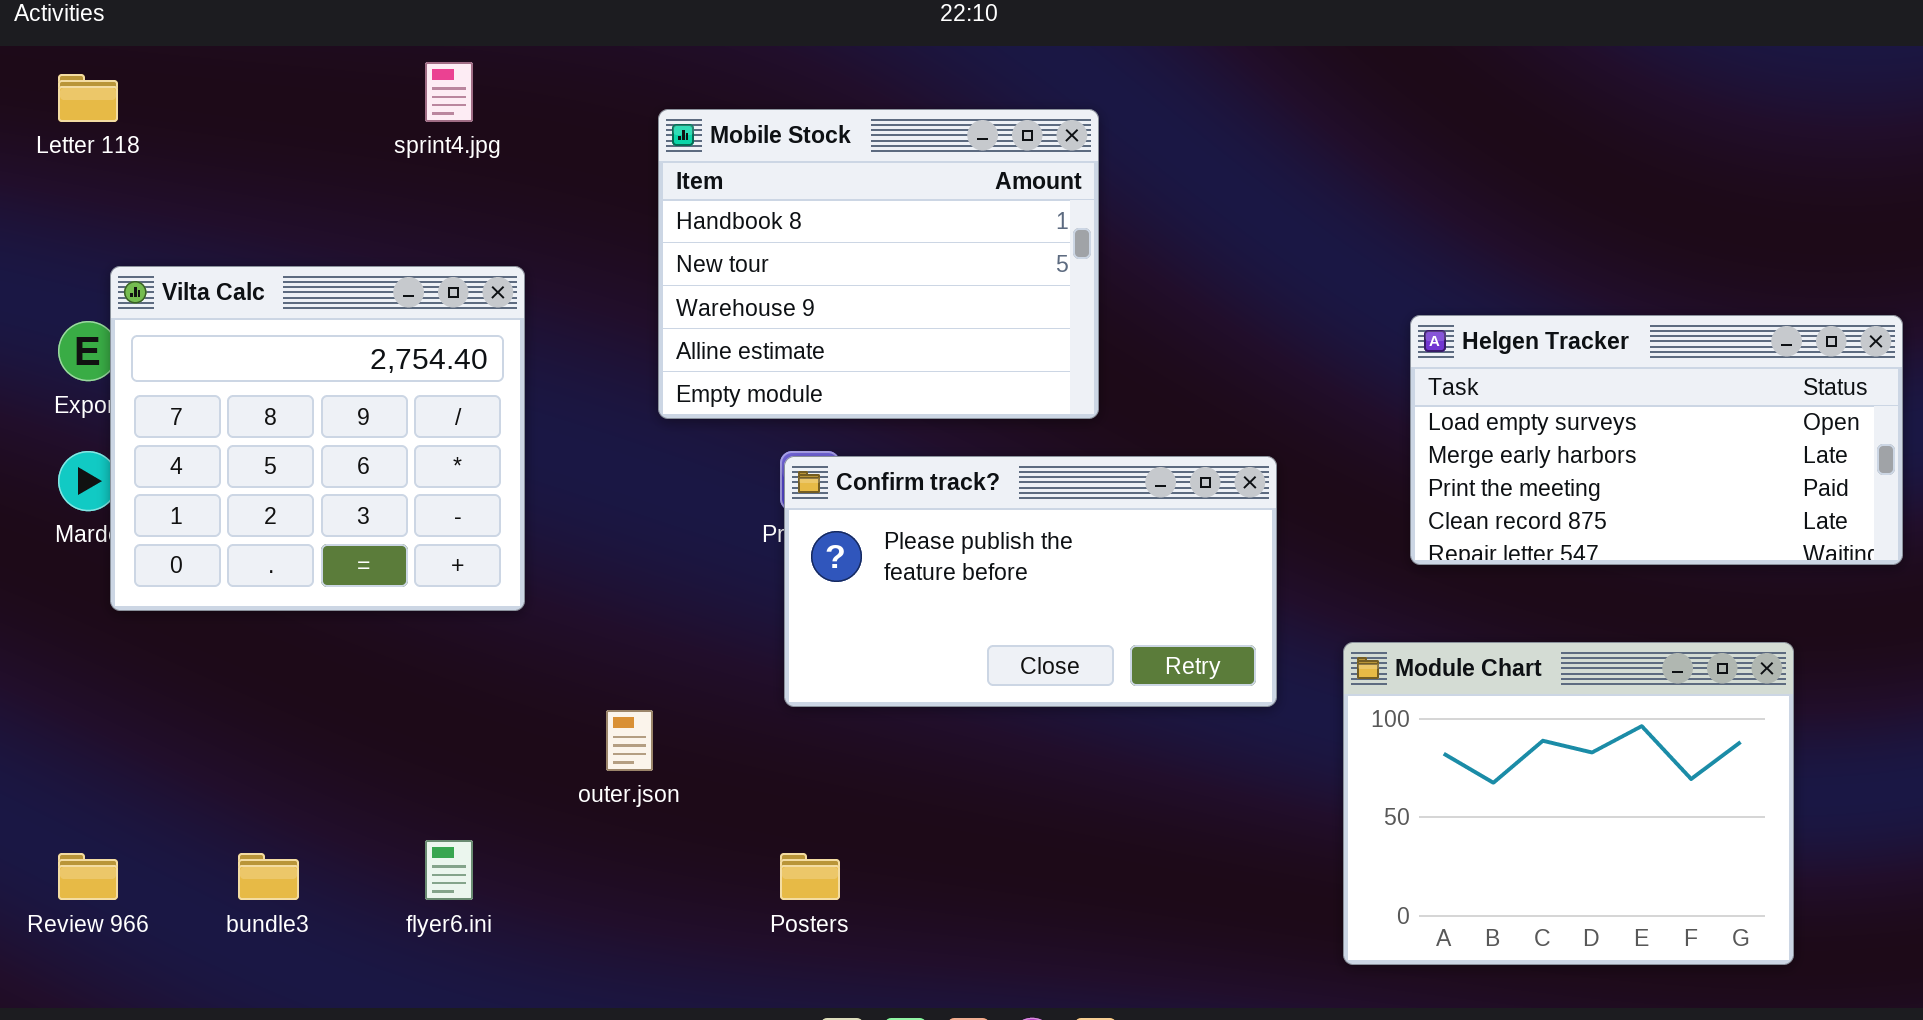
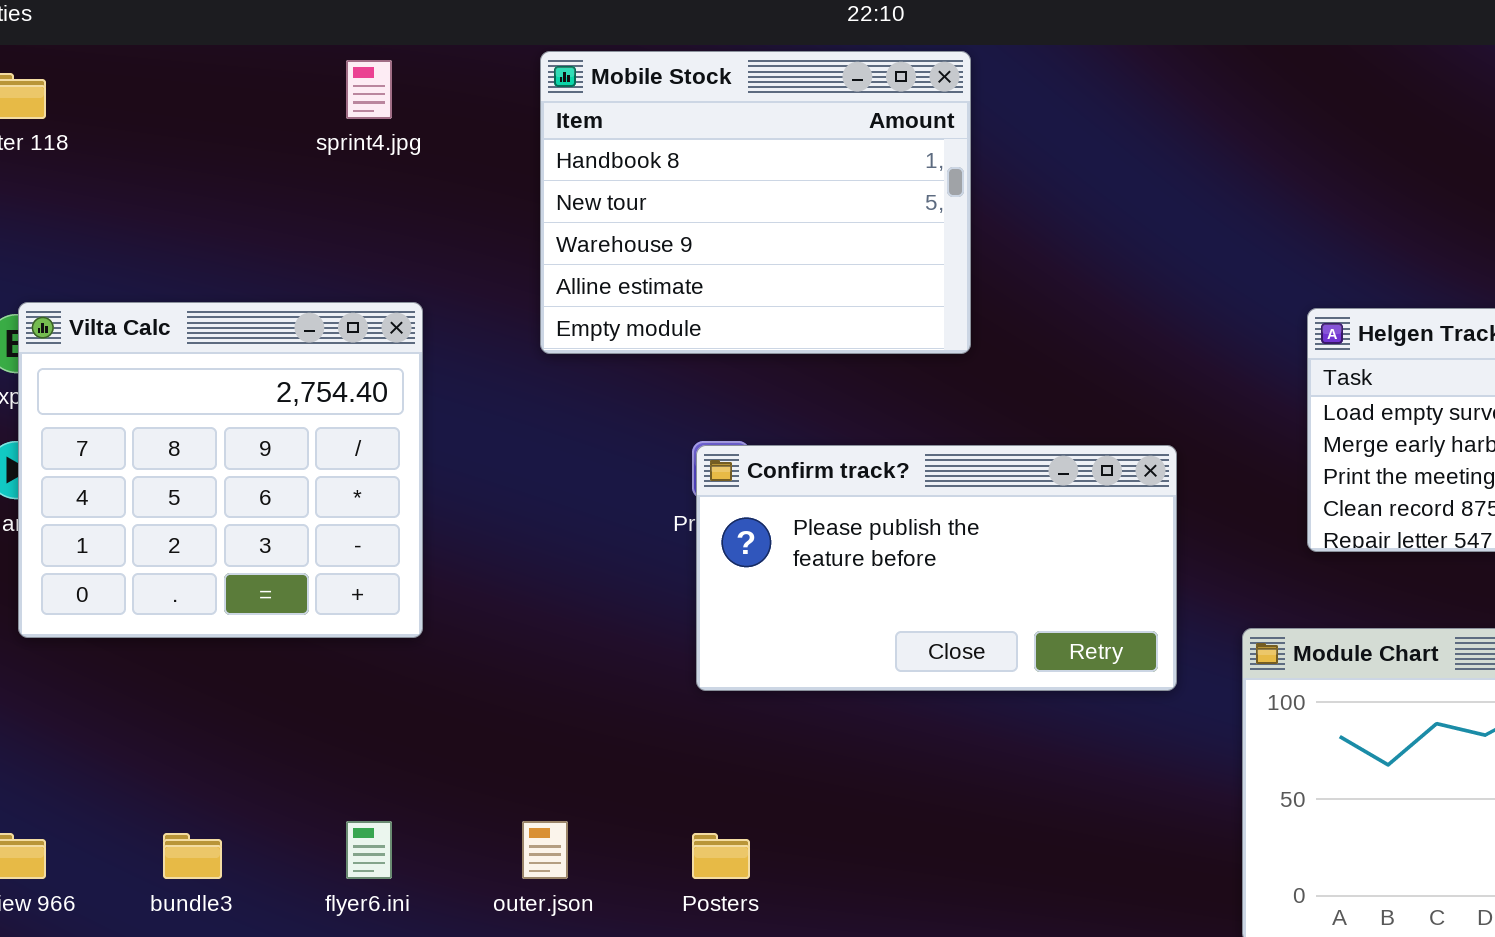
Mobile Stock: [658,109,1099,419] -> [540,51,971,354], moved
Vilta Calc: [110,266,525,611] -> [18,302,423,638], moved
outer.json: [606,710,653,771] -> [522,821,568,879], moved

